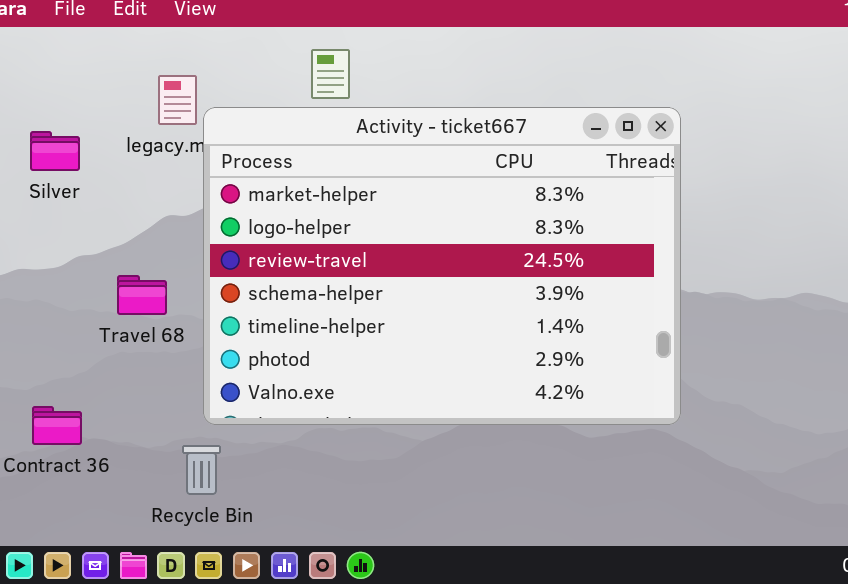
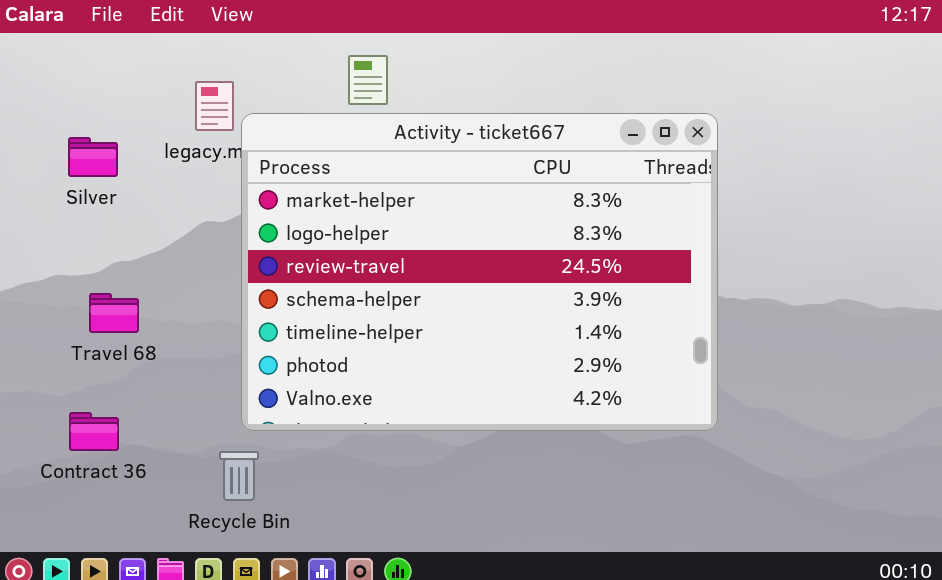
Travel 68: [117,275,167,315] -> [89,293,139,333], moved

